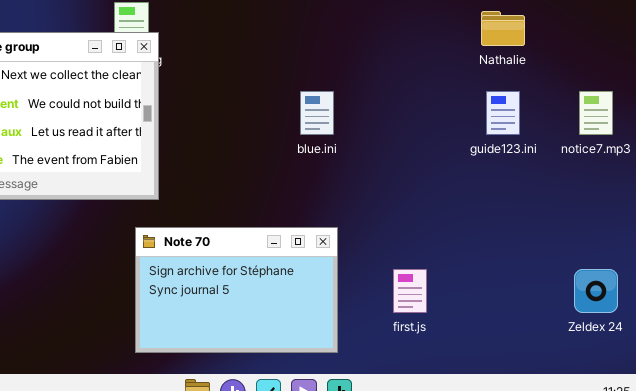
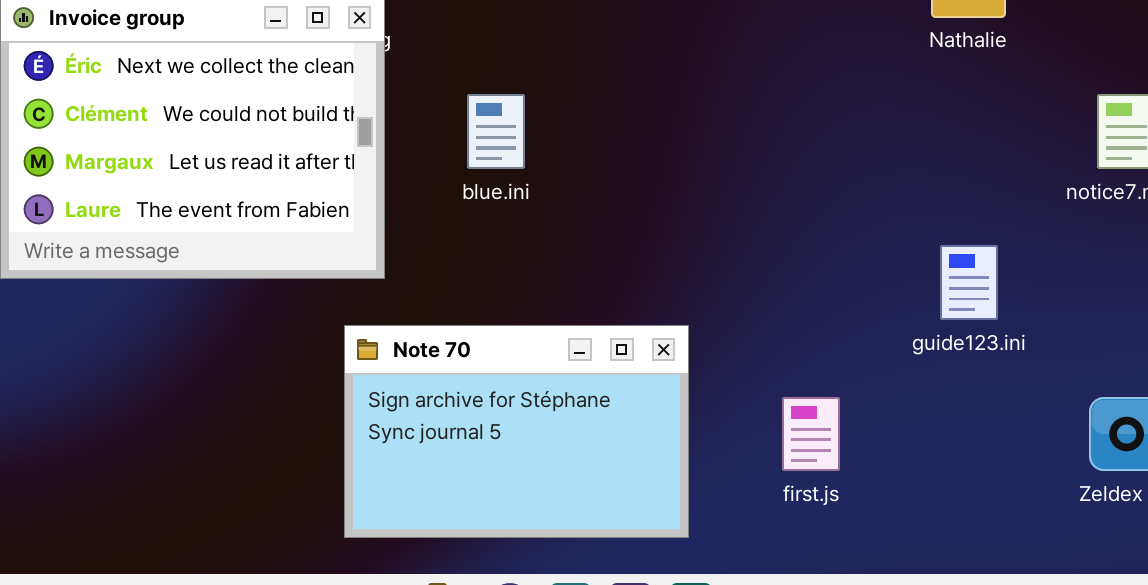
blue.ini: [300,91,334,135] -> [467,94,525,169], moved
guide123.ini: [486,91,520,135] -> [940,245,998,320], moved

